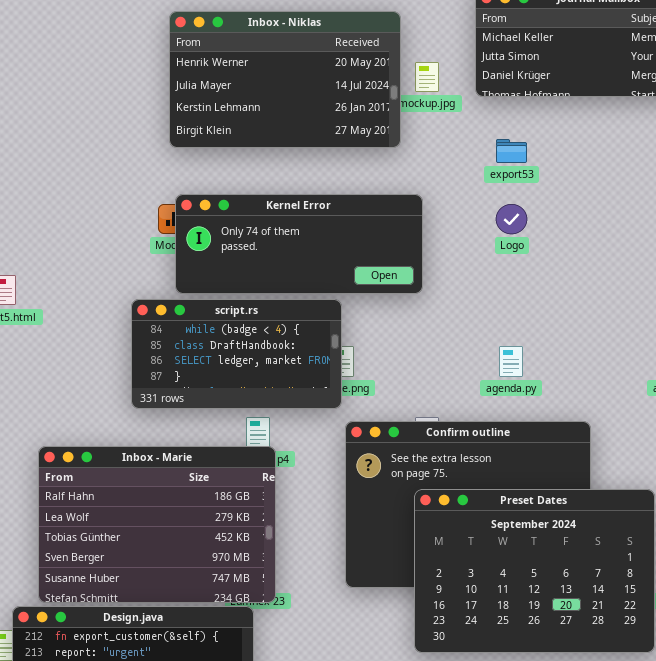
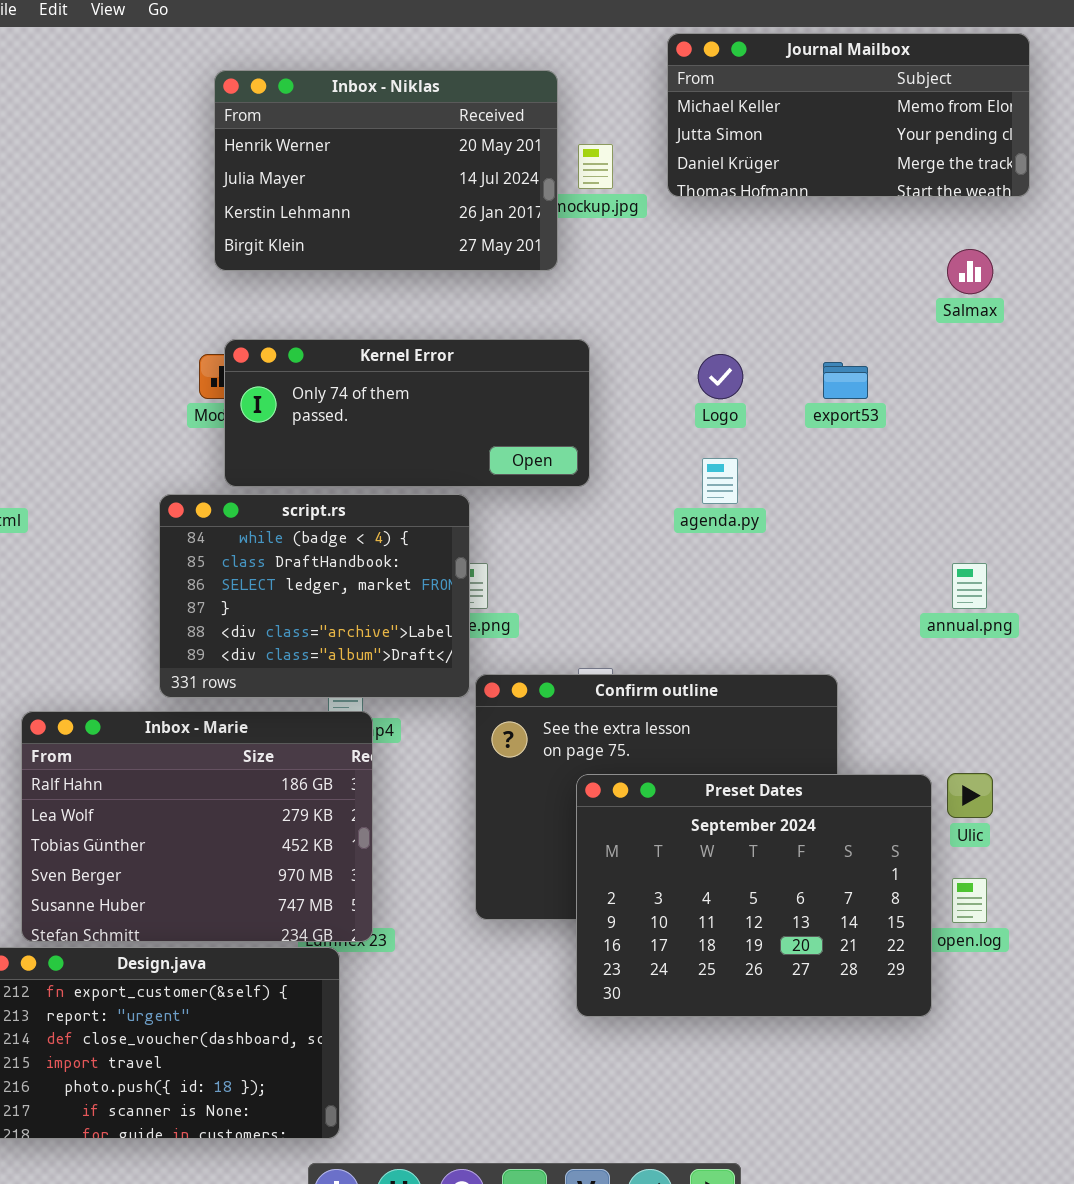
export53: [496,139,527,163] -> [823,362,868,399], moved
script.rs: [131,299,342,409] -> [159,494,470,698], resized
agenda.py: [499,346,523,377] -> [702,458,738,504], moved

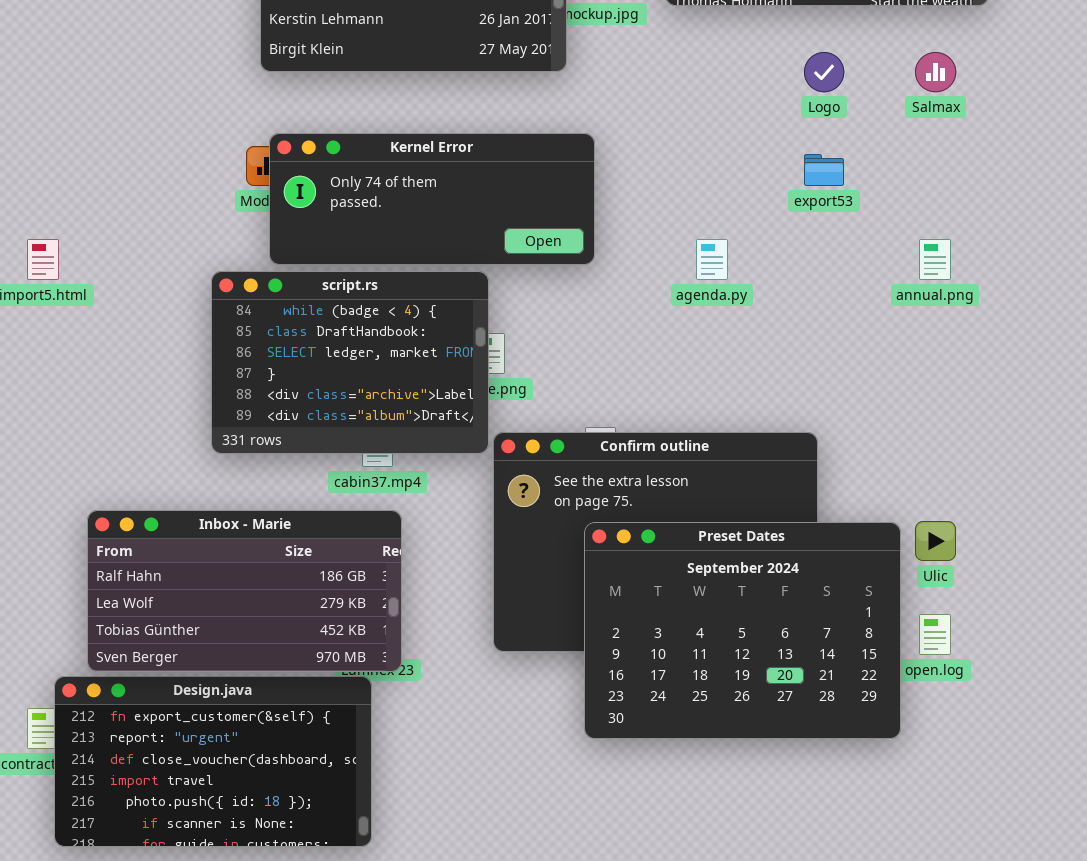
Logo: [698,354,743,399] -> [804,52,844,92], moved
annual.png: [952,563,987,609] -> [919,239,951,280], moved
Inbox - Marie: [21,711,373,942] -> [87,510,402,672], resized

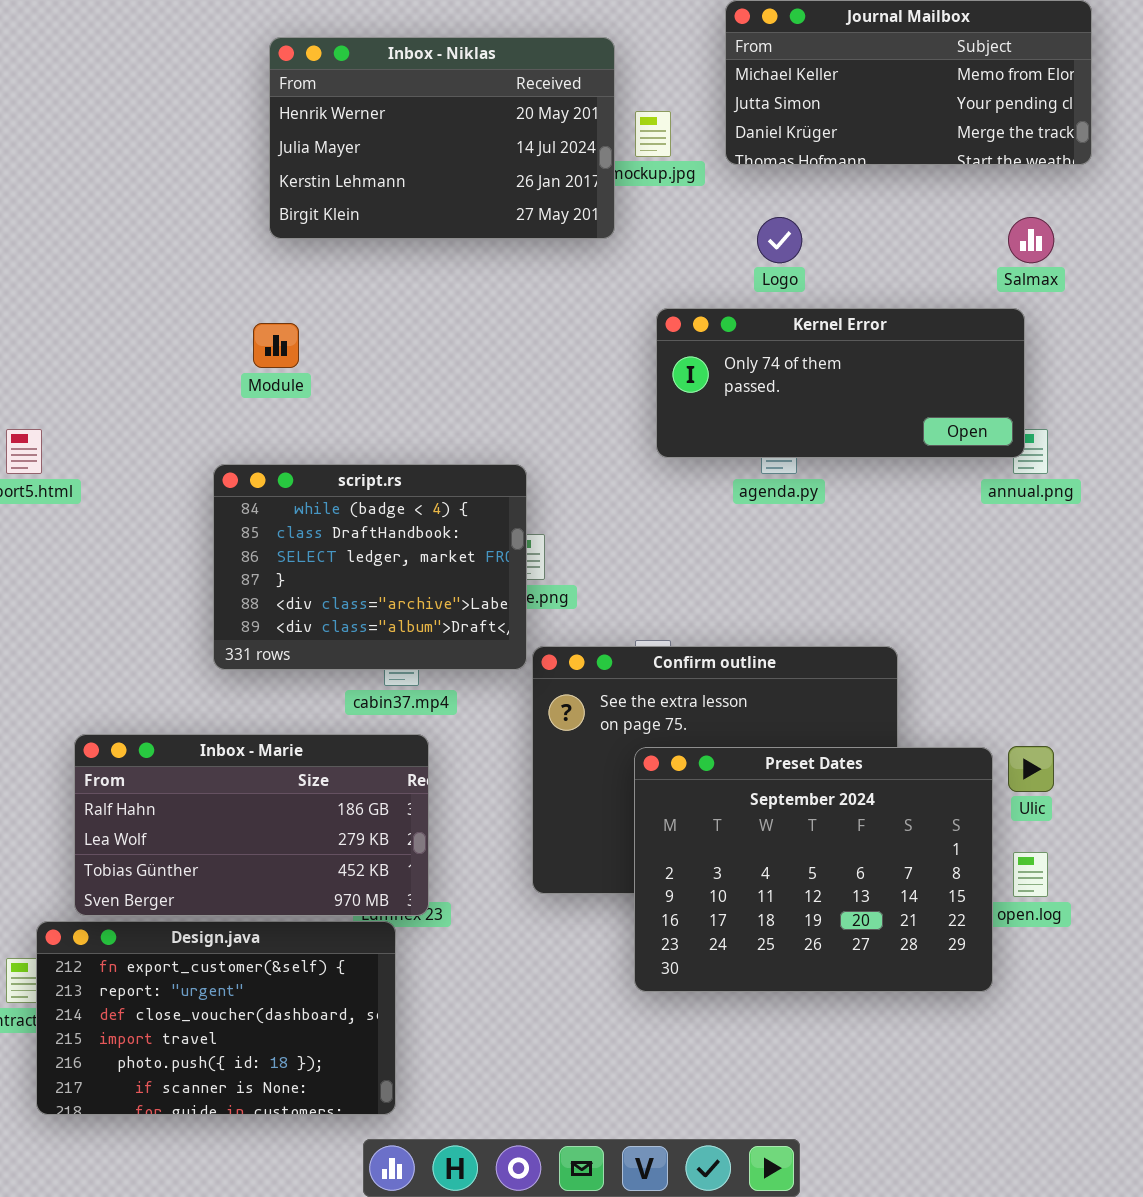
Logo: [804,52,844,92] -> [757,217,802,263], moved
Kernel Error: [269,133,595,265] -> [656,308,1025,458], moved

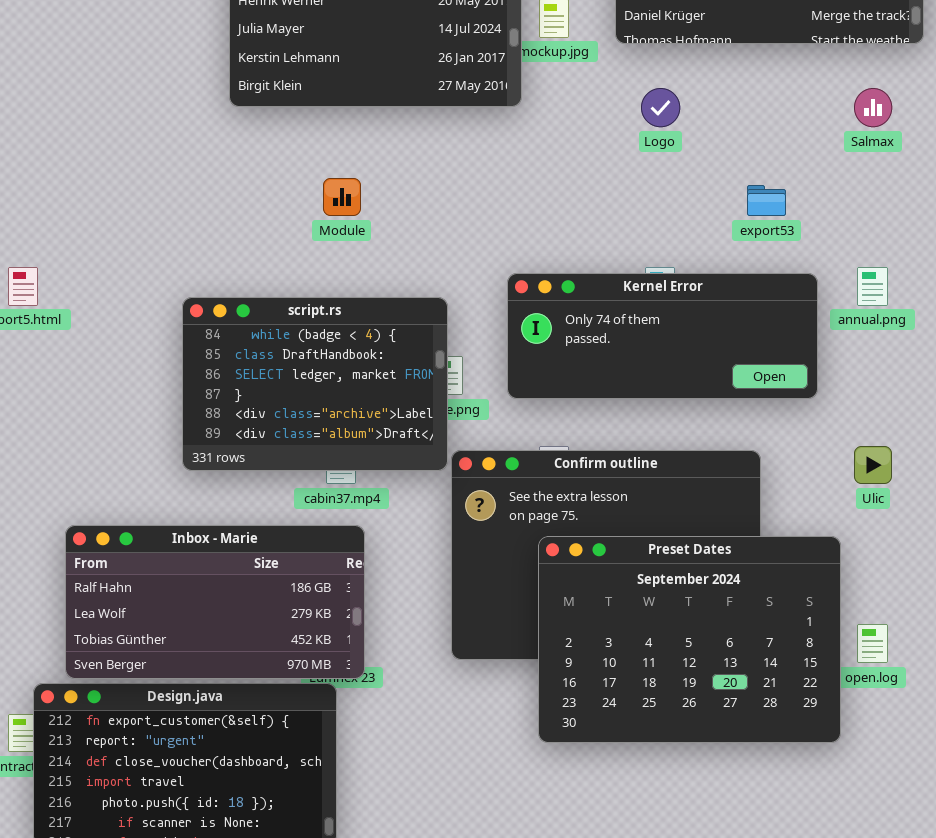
Kernel Error: [656,308,1025,458] -> [507,273,818,399], moved
Module: [253,323,299,368] -> [323,178,361,216], moved
Ulic: [1008,746,1054,792] -> [854,446,892,484], moved

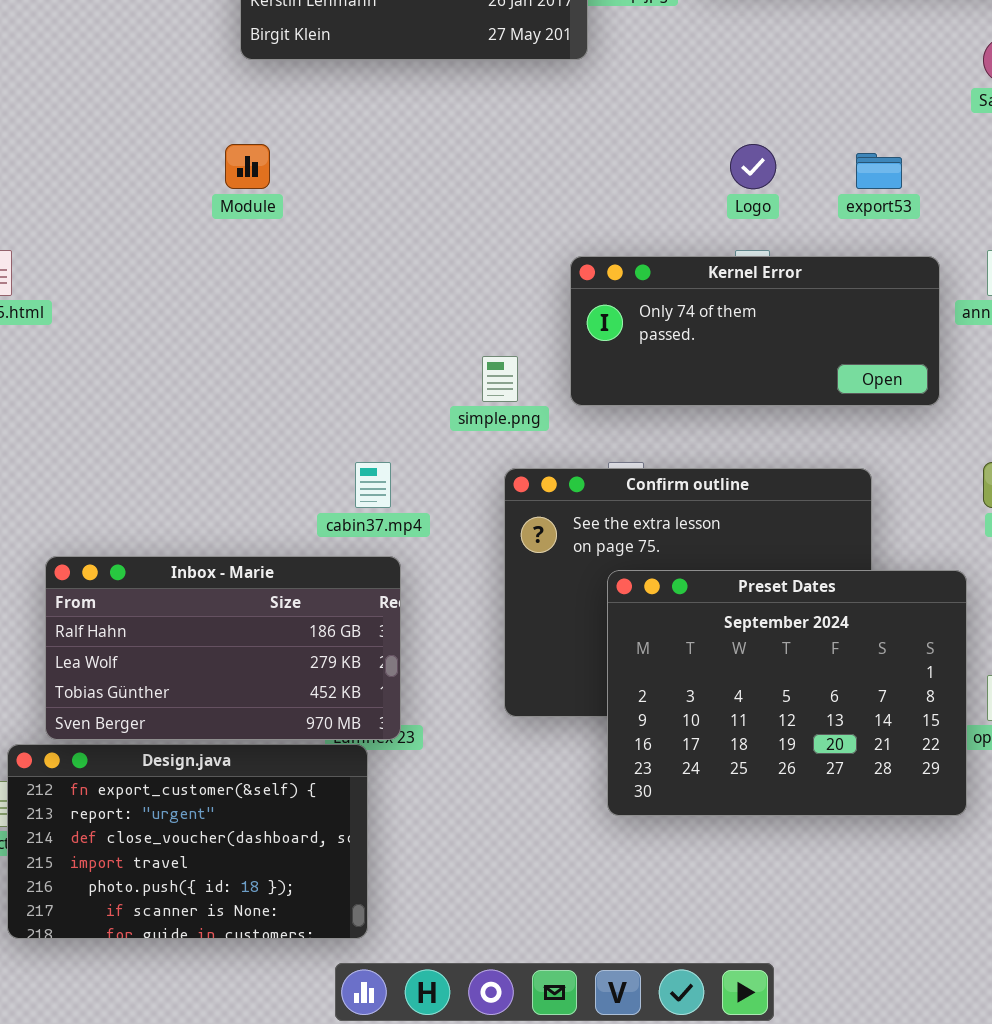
Logo: [641,88,680,127] -> [730,144,776,189], moved
Module: [323,178,361,216] -> [225,144,270,189], moved
script.rs: [182,297,448,471] -> none, closed

